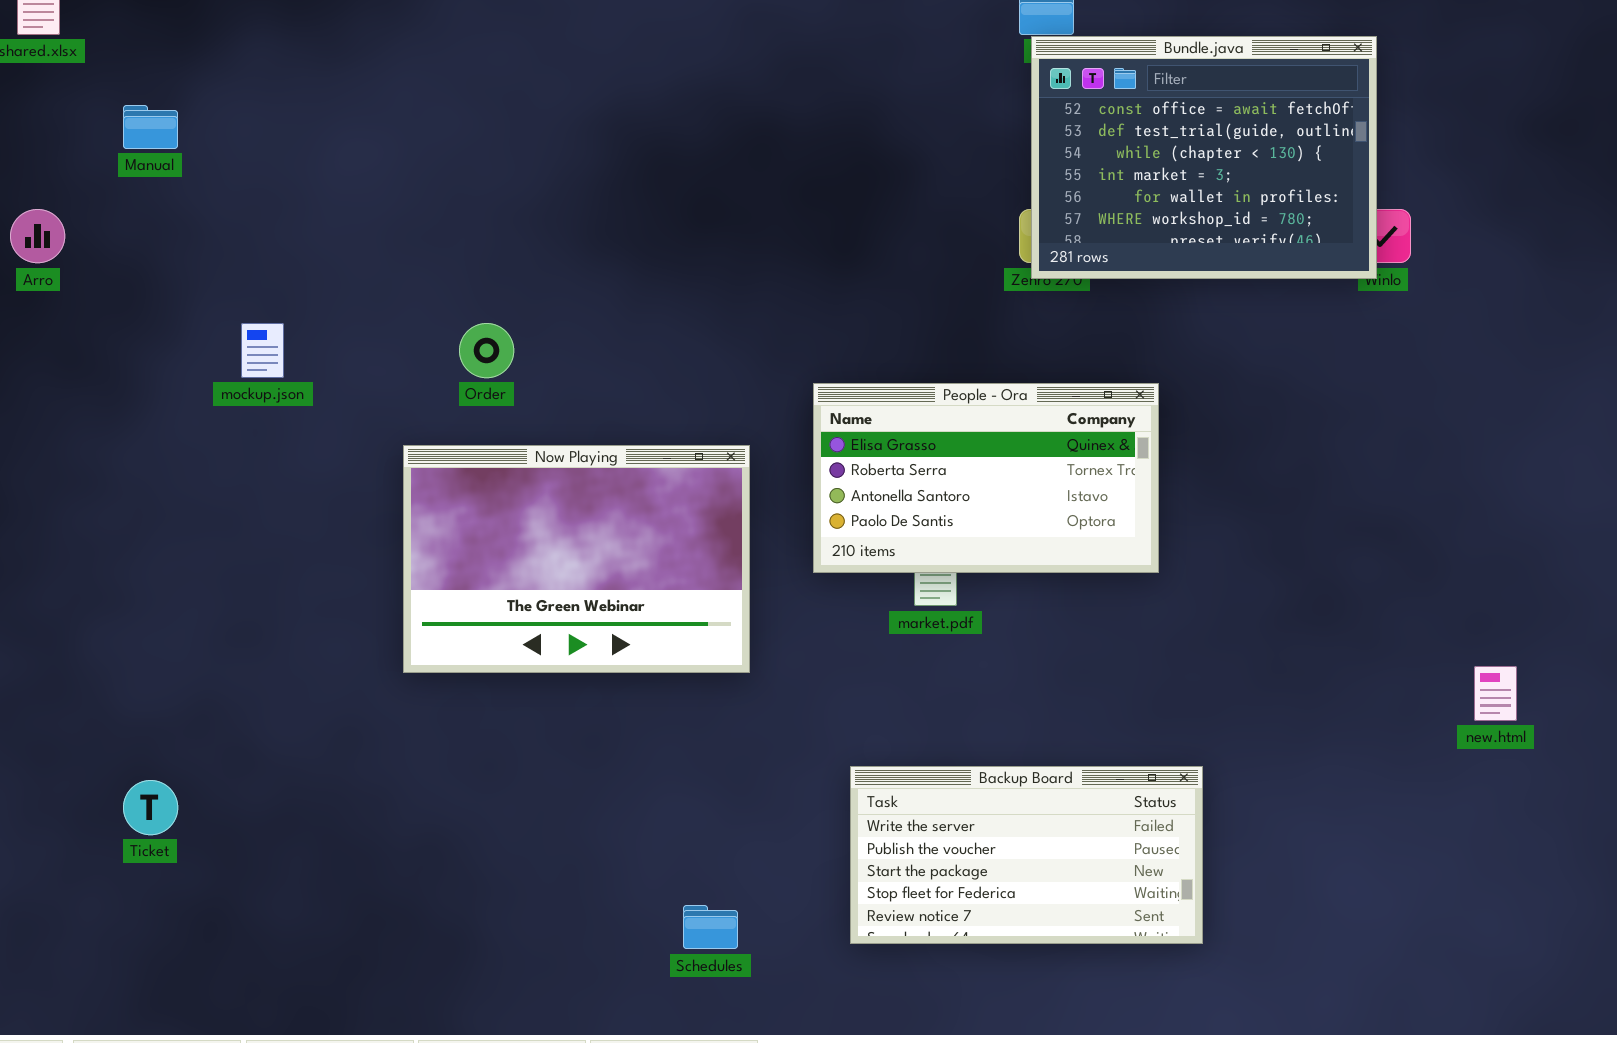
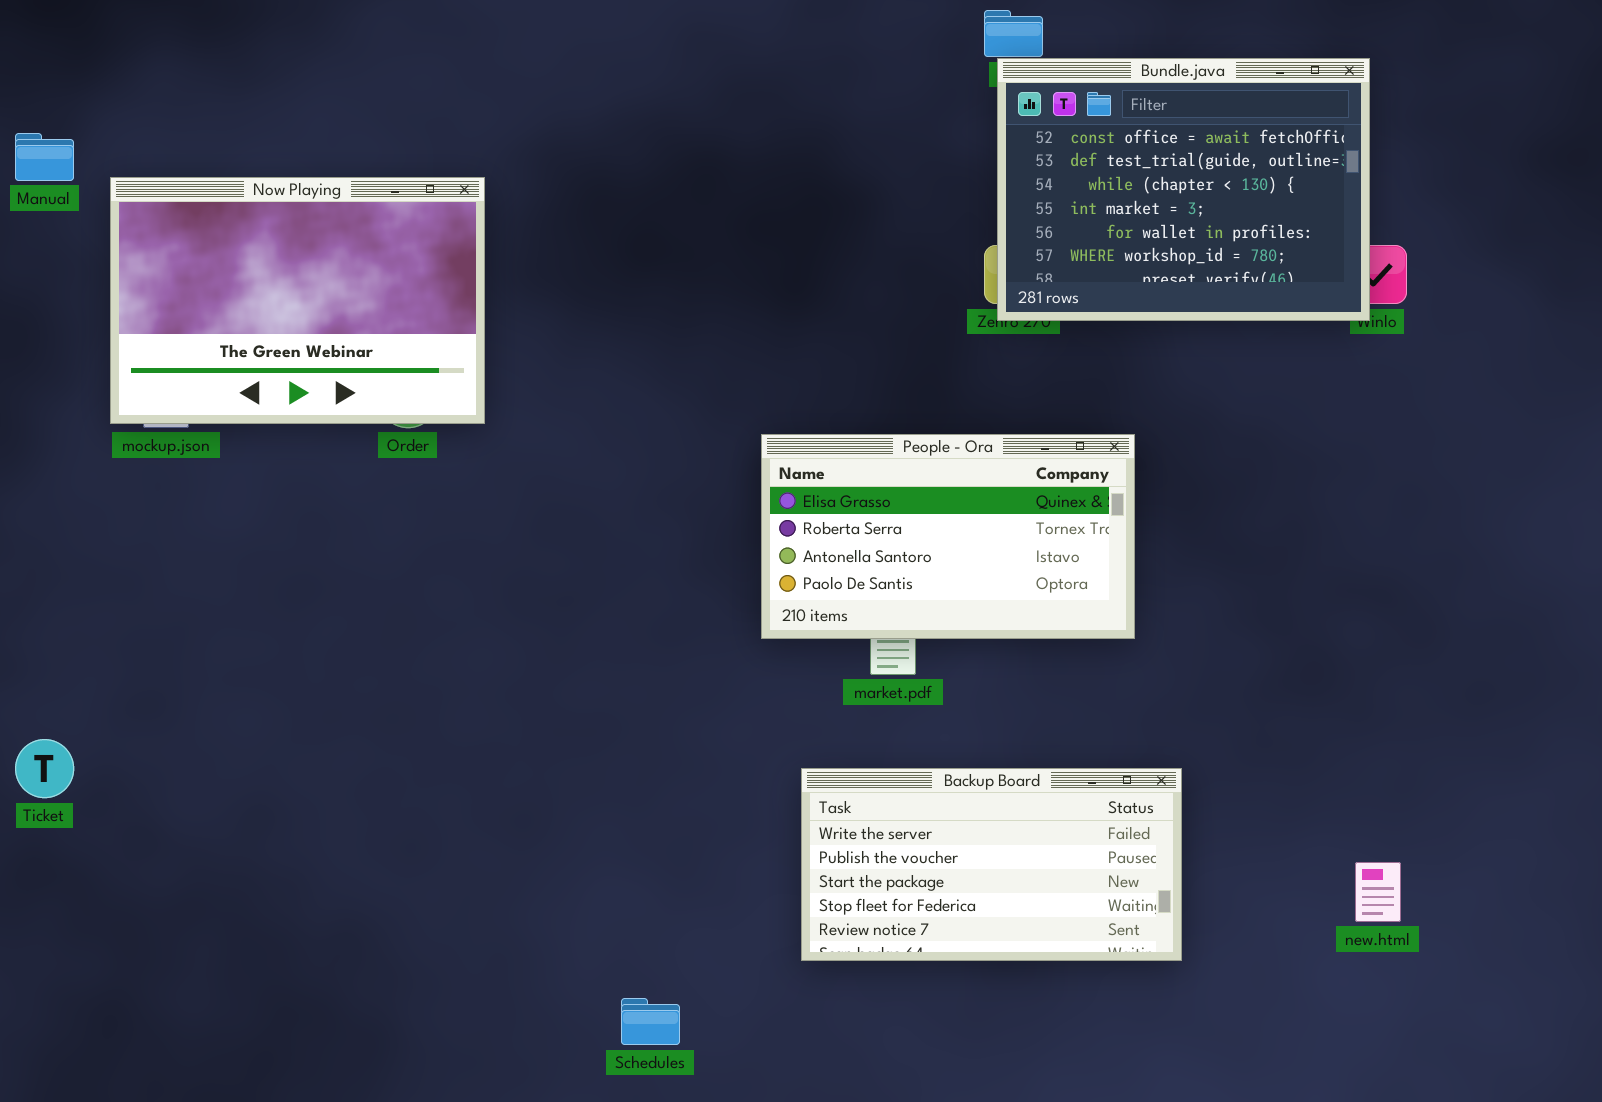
Now Playing: [403,445,750,673] -> [110,177,485,424], moved
new.html: [1474,666,1517,721] -> [1355,862,1401,922], moved
Backup Board: [850,766,1203,944] -> [801,768,1182,961], moved
Ticket: [123,780,178,835] -> [15,739,74,798], moved

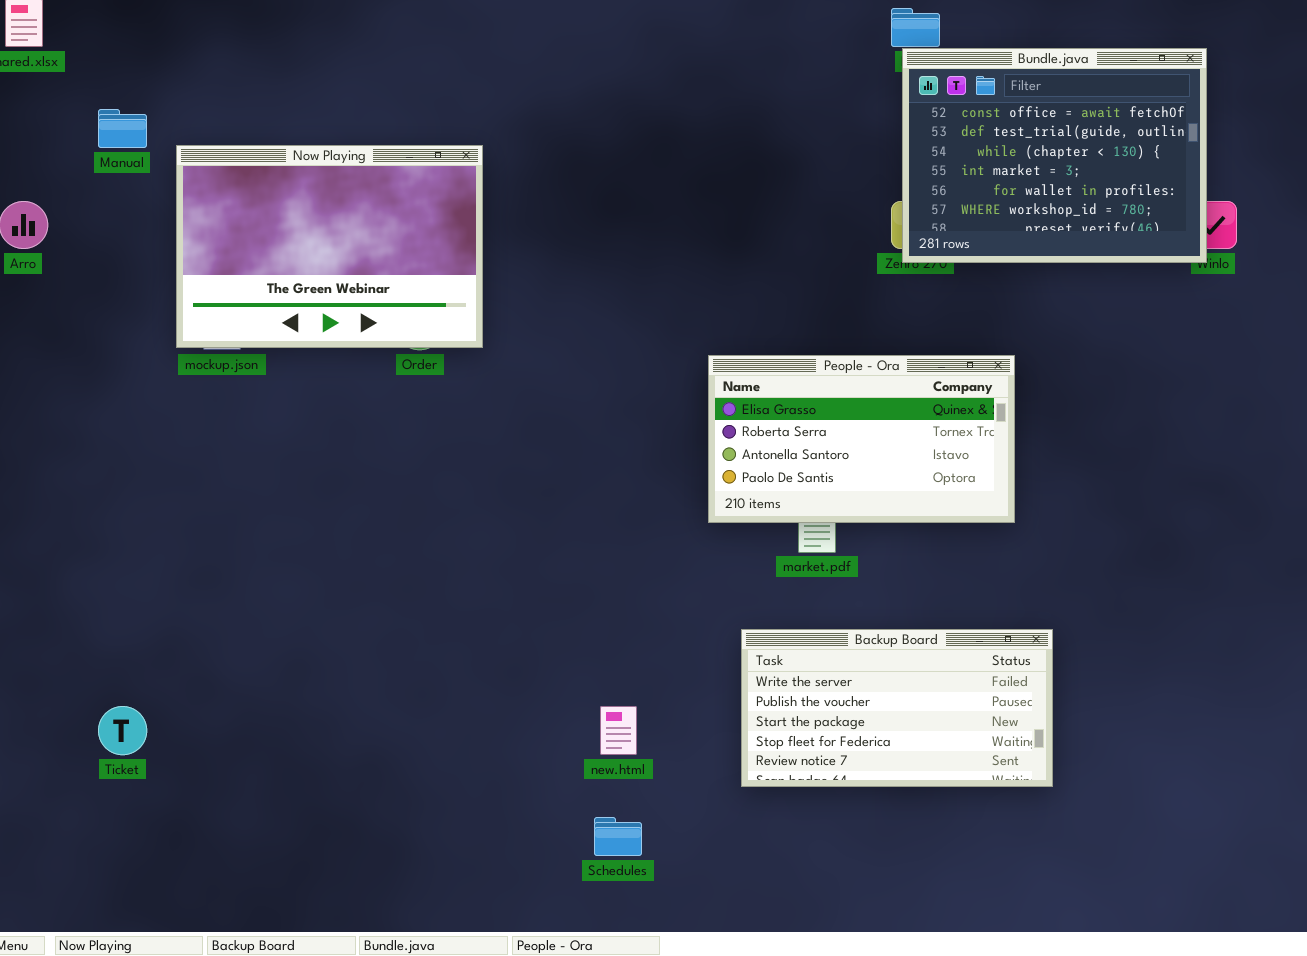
Ticket: [15,739,74,798] -> [98,706,147,755], moved
new.html: [1355,862,1401,922] -> [600,706,637,755], moved

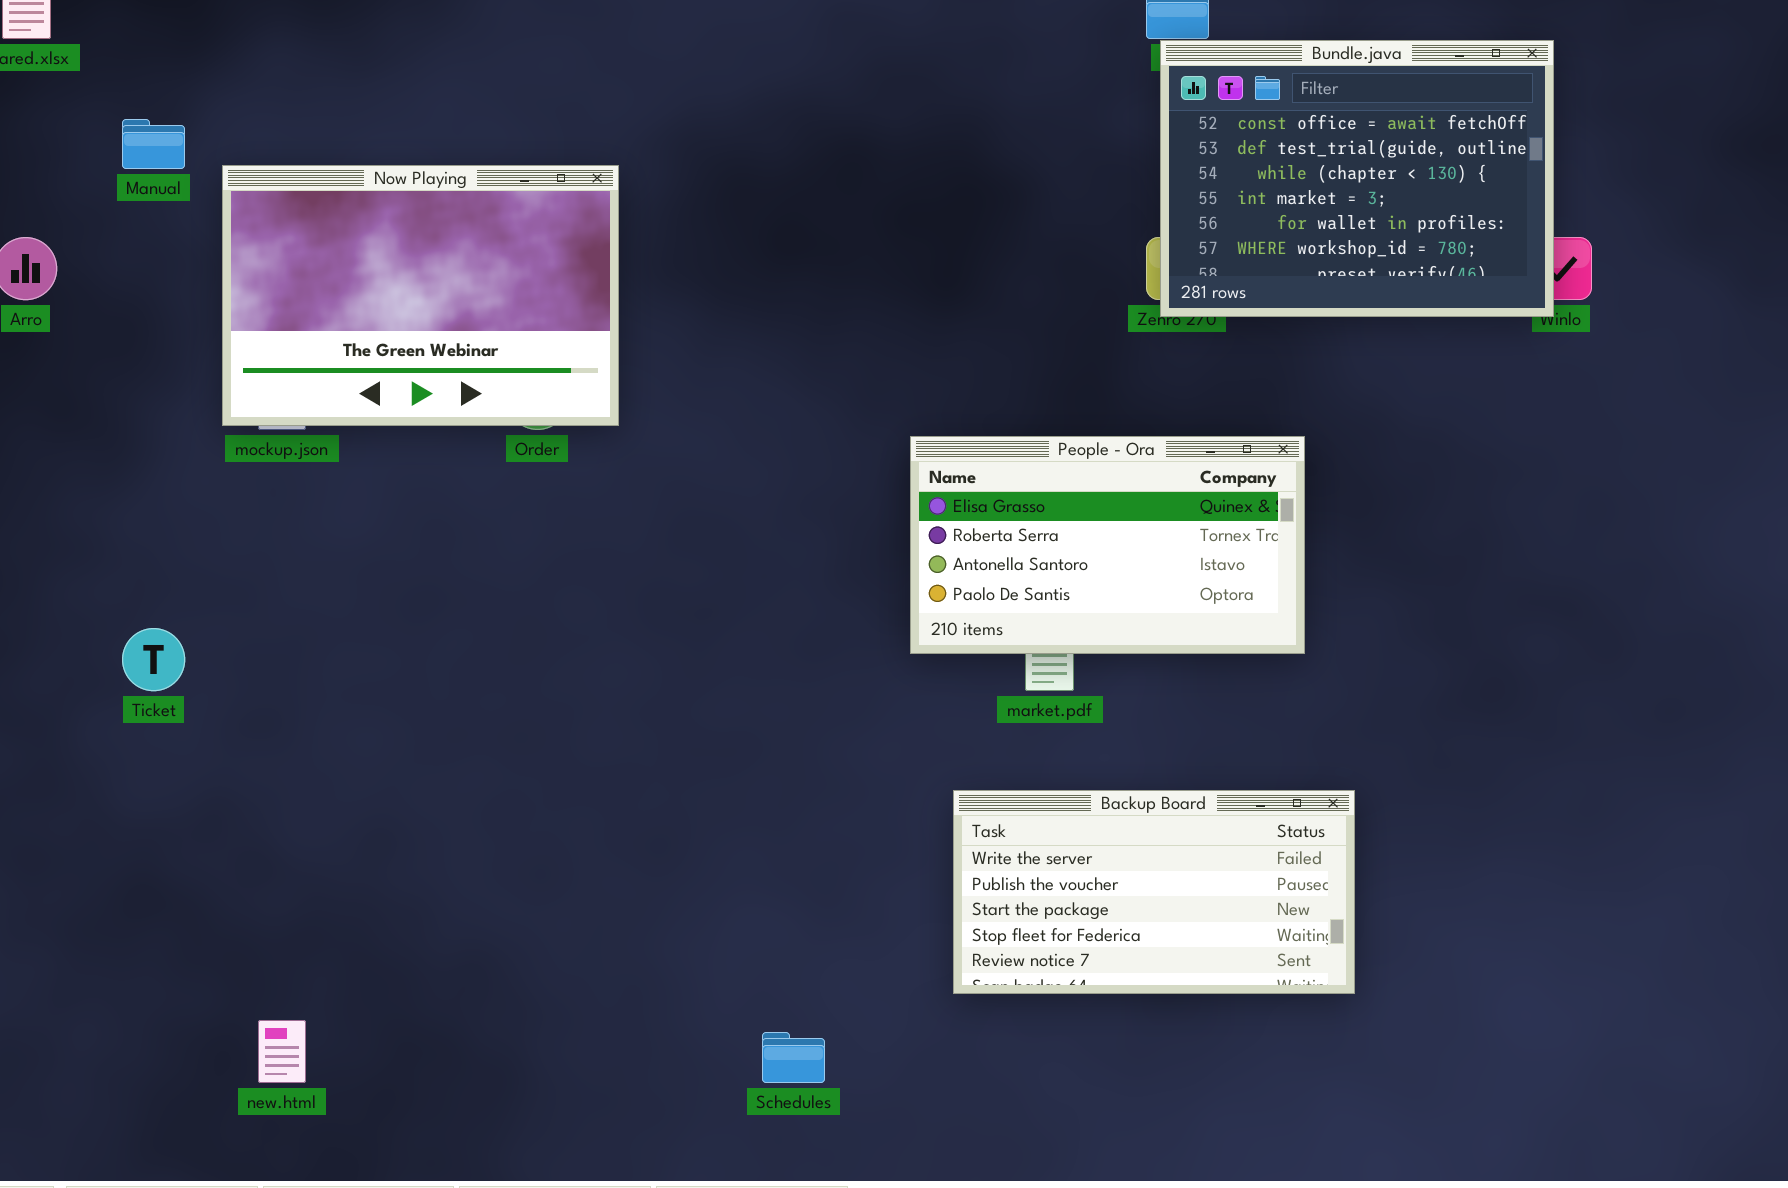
Ticket: [98,706,147,755] -> [122,628,185,691], moved
new.html: [600,706,637,755] -> [258,1020,306,1083], moved

